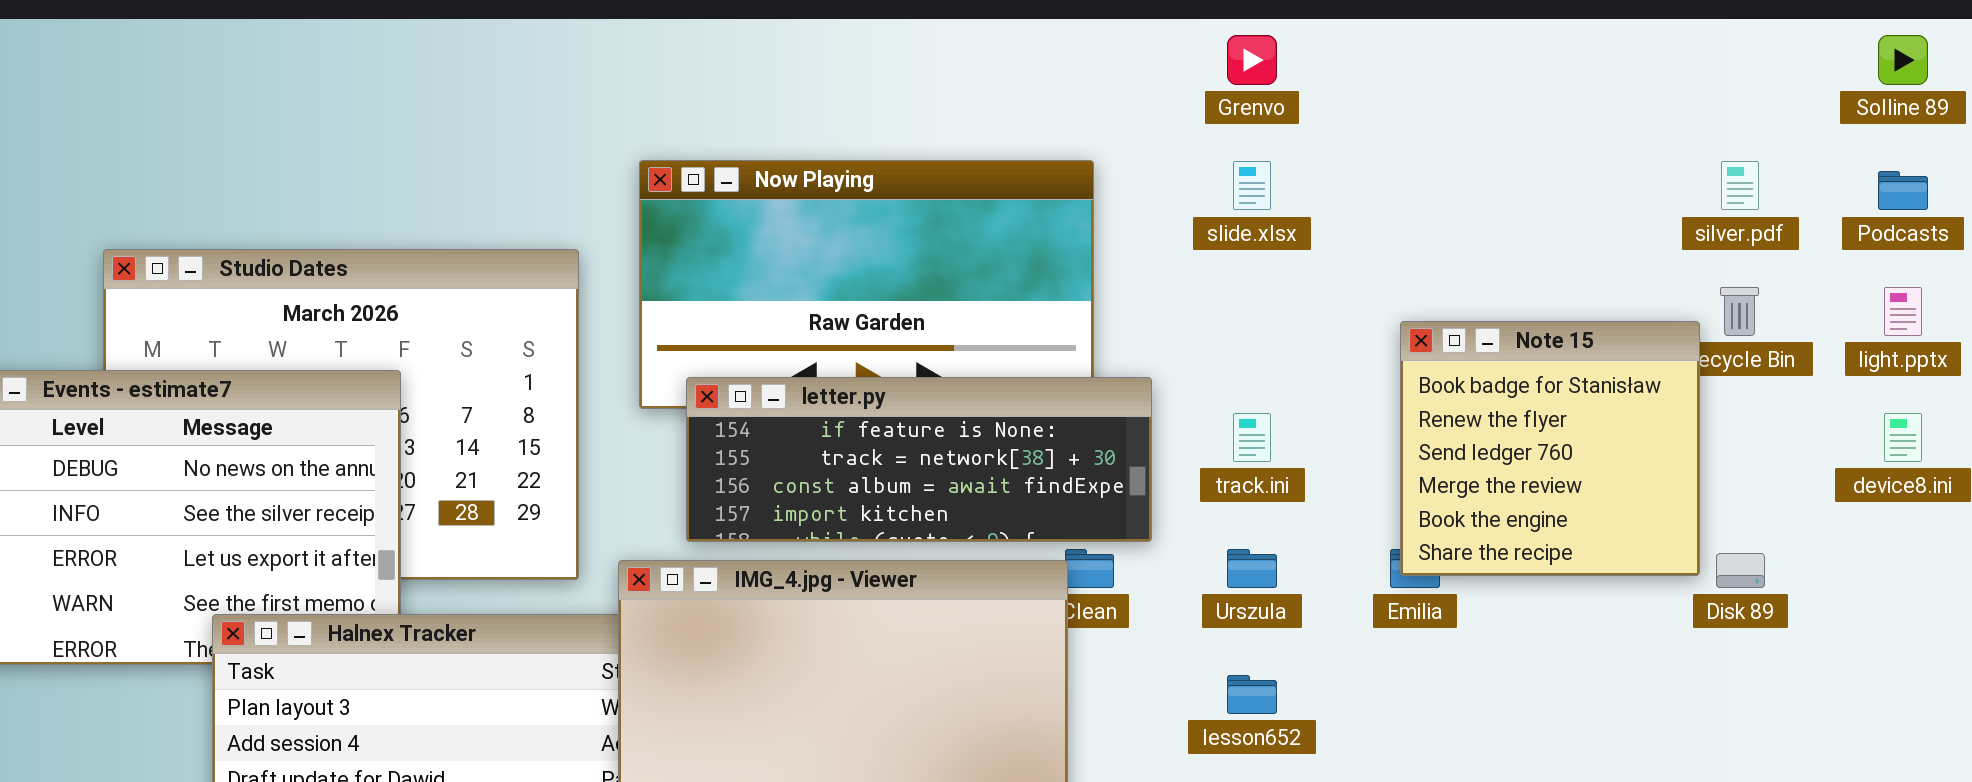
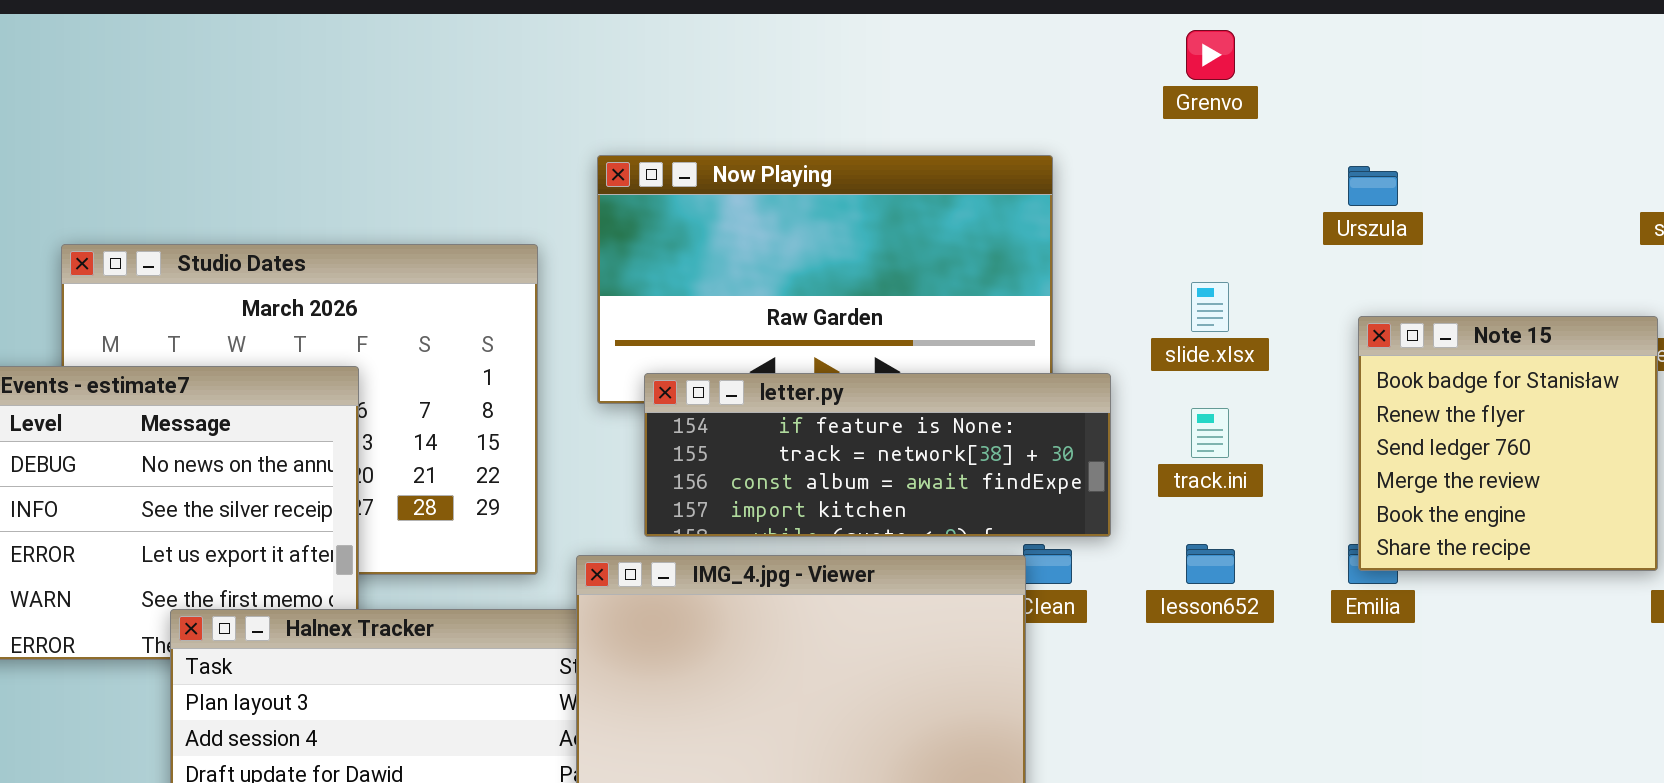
slide.xlsx: [1233,161,1271,210] -> [1191,282,1229,332], moved
Urszula: [1227,549,1277,588] -> [1348,166,1398,206], moved
lesson652: [1227,675,1277,714] -> [1186,544,1235,584], moved

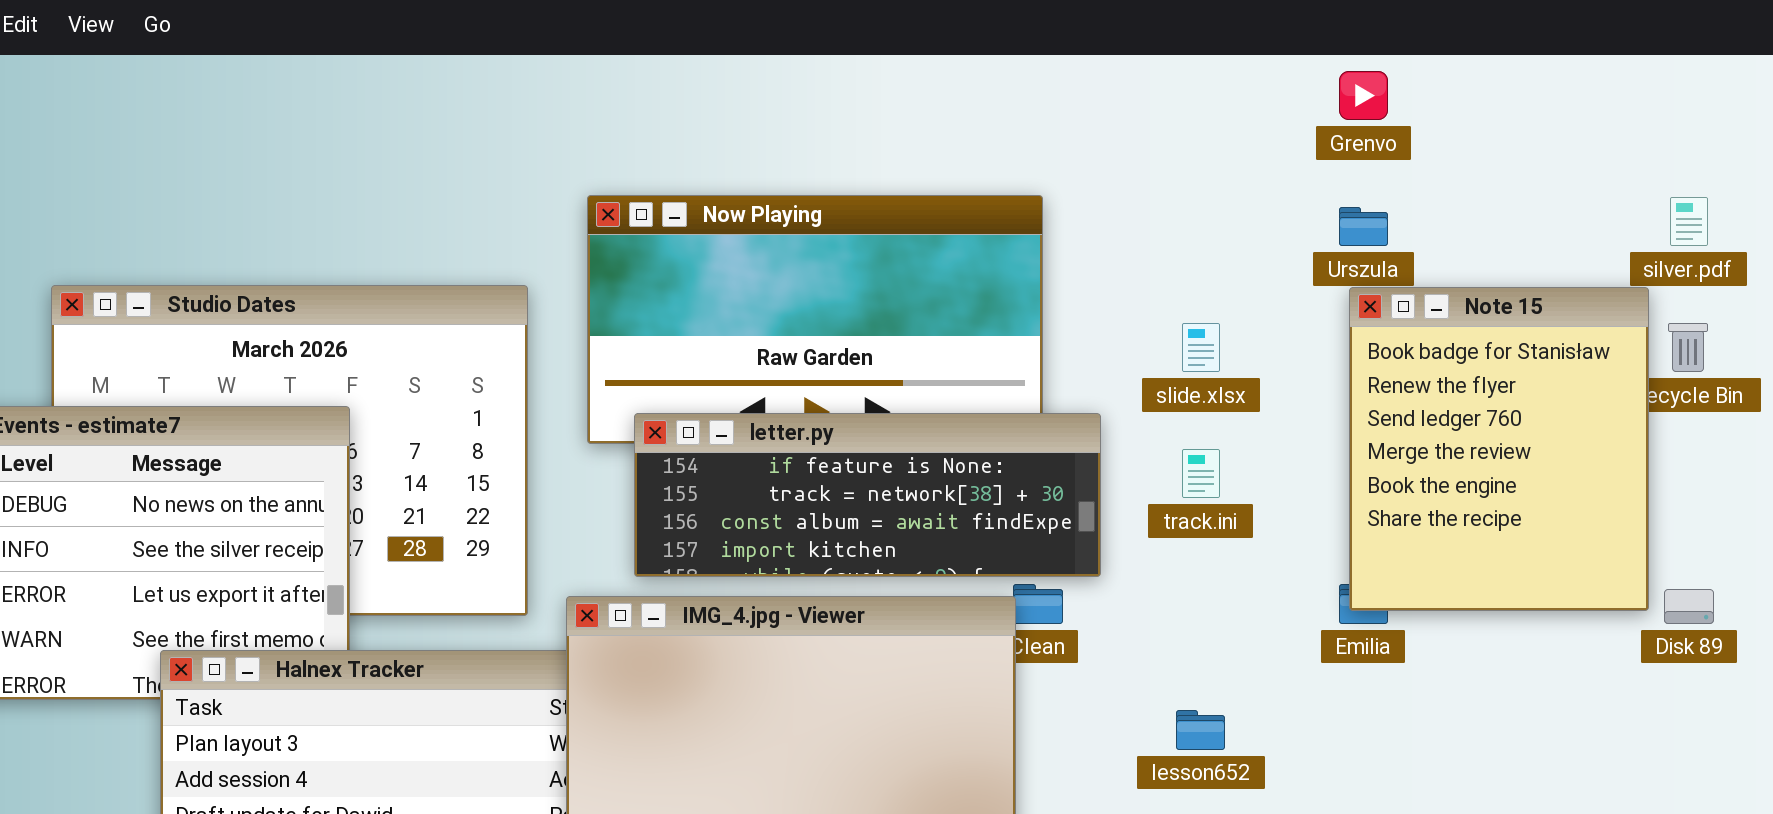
Grenvo: [1186,30,1235,80] -> [1339,71,1388,120], moved
Note 15: [1358,316,1658,571] -> [1349,287,1649,611], resized
lesson652: [1186,544,1235,584] -> [1176,710,1225,750], moved

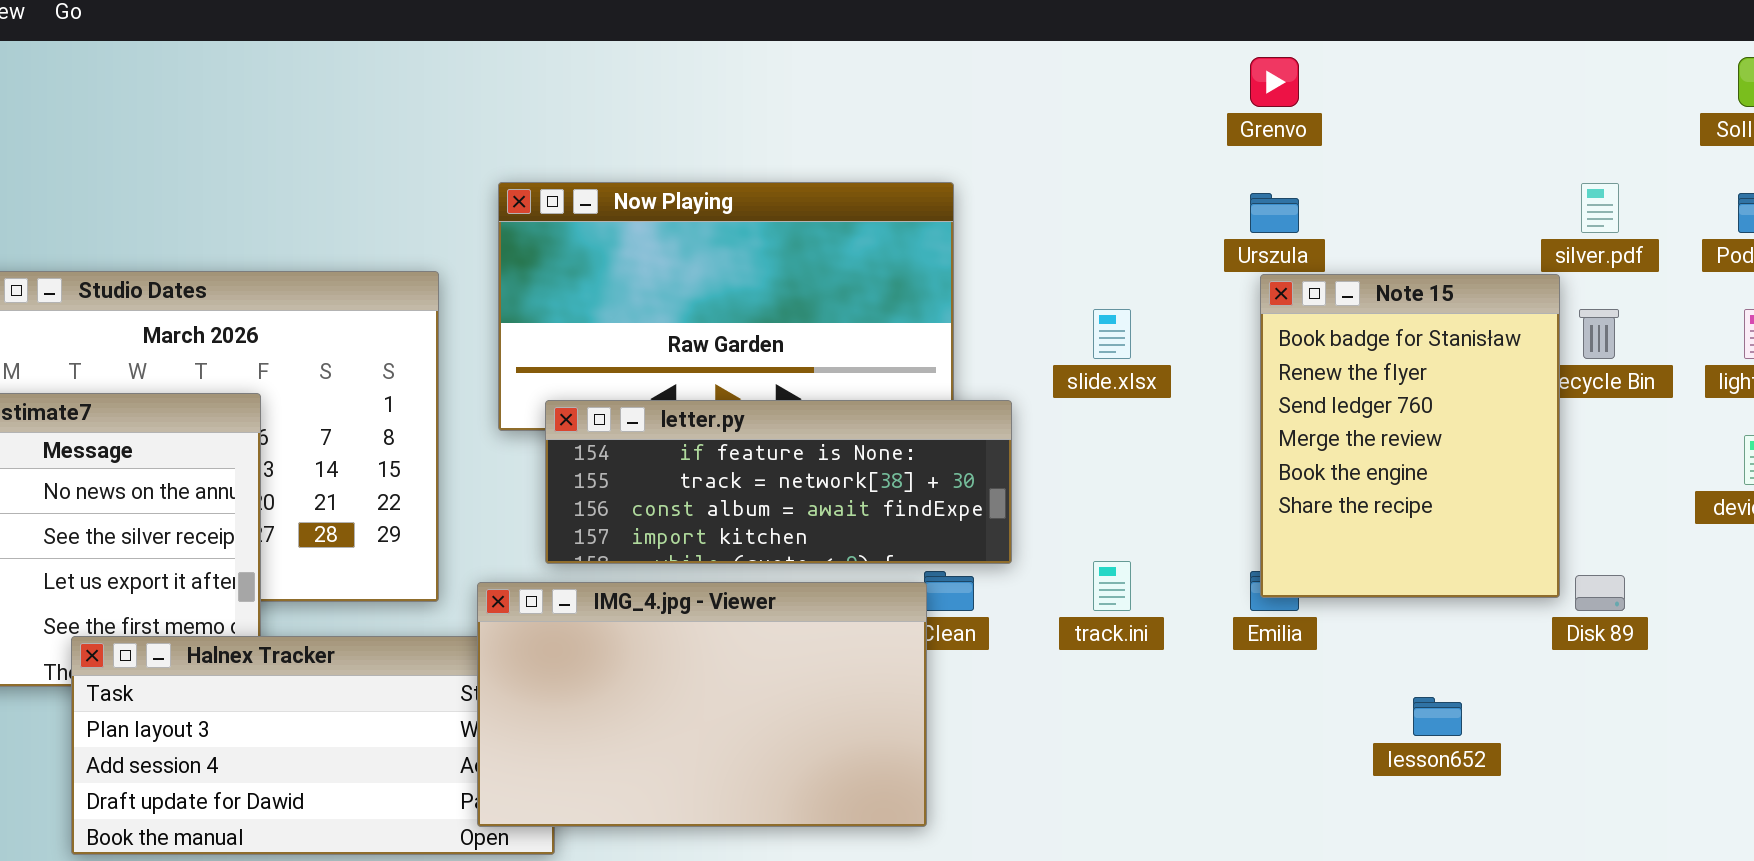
track.ini: [1182,449,1220,498] -> [1093,561,1131,611], moved
lesson652: [1176,710,1225,750] -> [1413,697,1462,736], moved

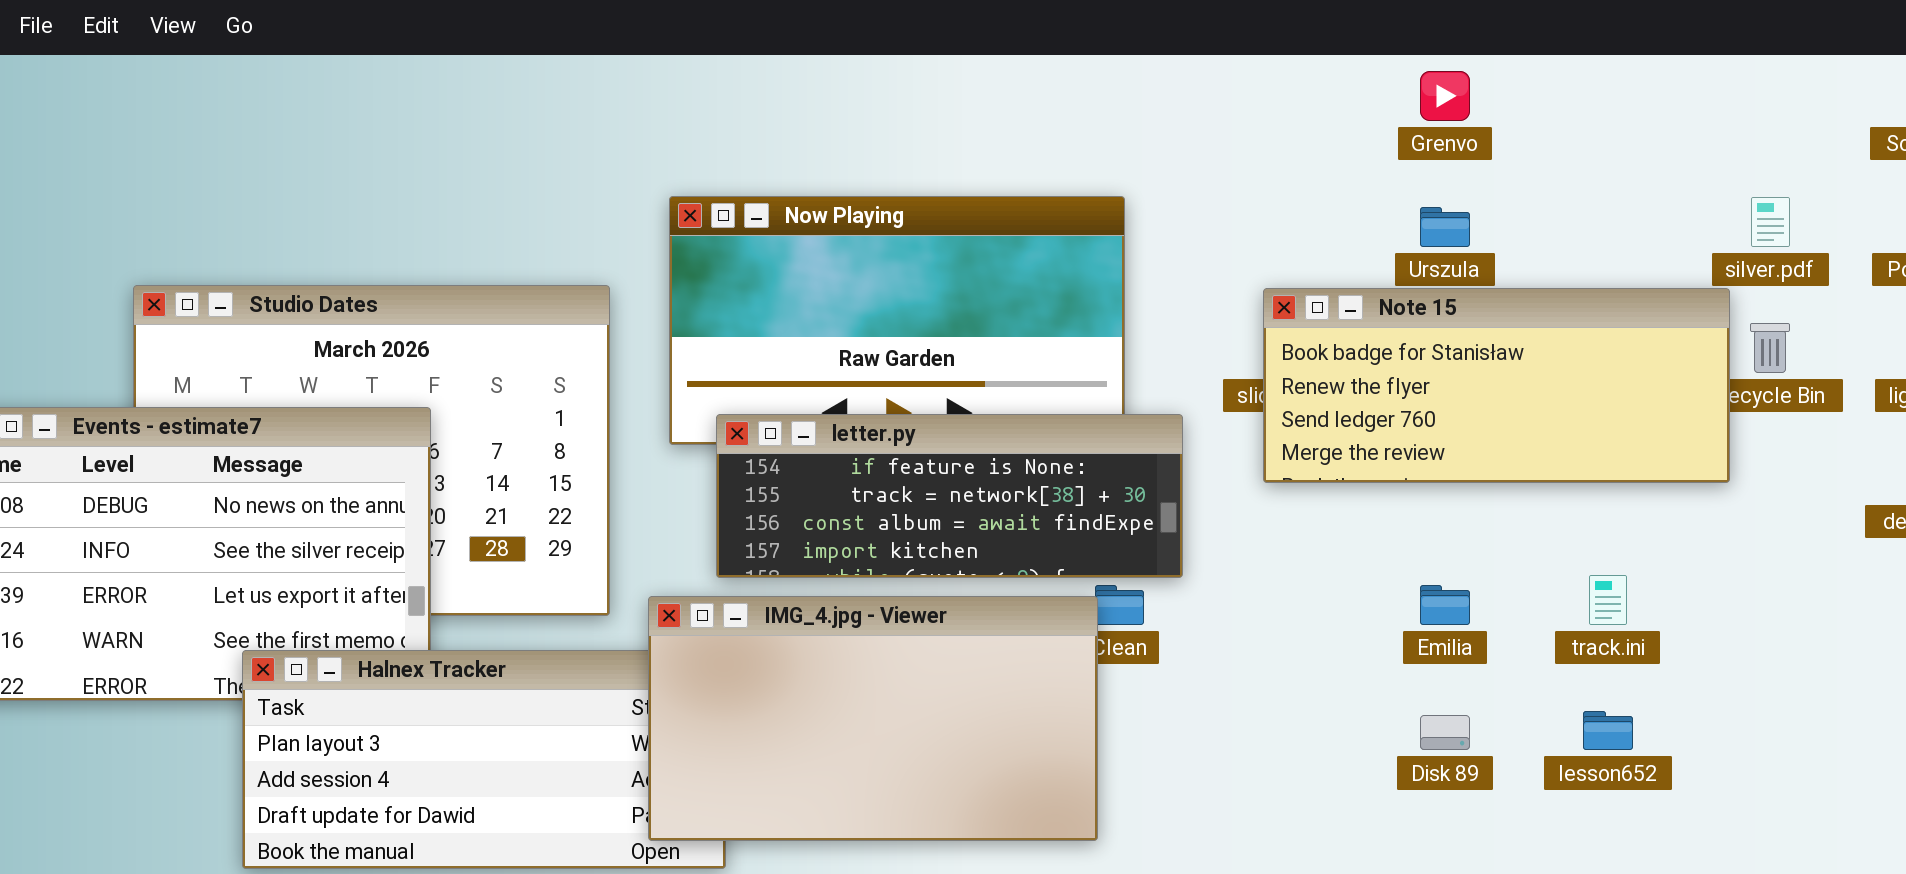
Note 15: [1260,274,1560,598] -> [1263,288,1730,483], resized
track.ini: [1093,561,1131,611] -> [1589,575,1627,625], moved
Disk 89: [1575,575,1625,611] -> [1420,715,1470,750], moved

